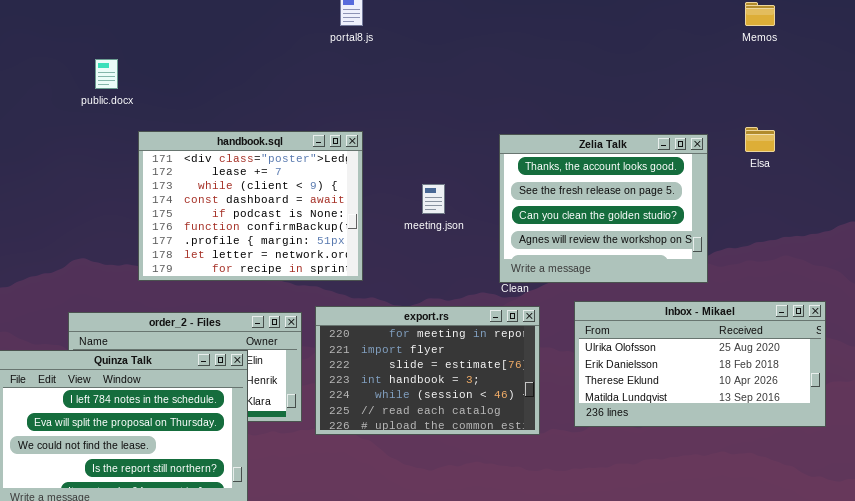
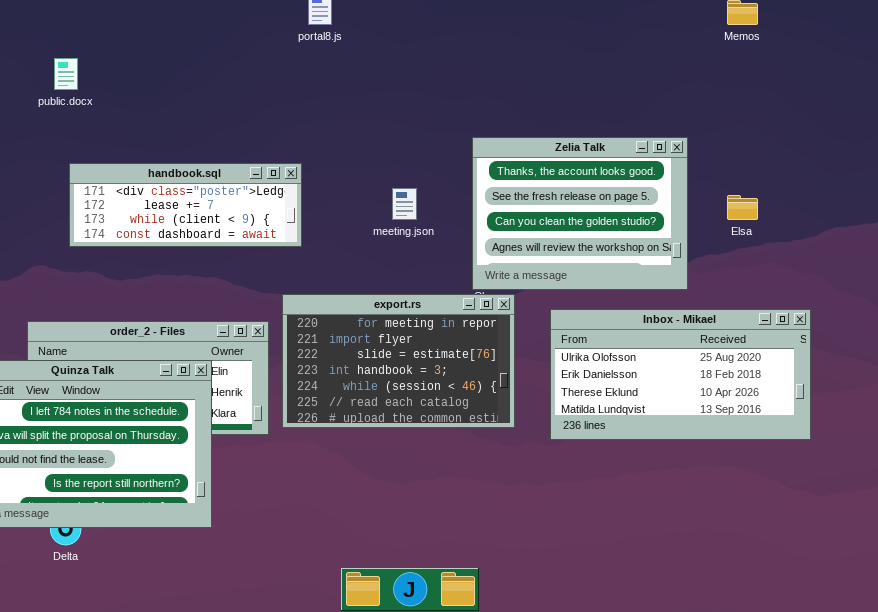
Elsa: [745,127,775,152] -> [727,195,758,220], moved
handbook.sql: [138,131,363,281] -> [69,163,302,247], moved, resized
export.rs: [315,306,540,435] -> [282,294,515,428], moved

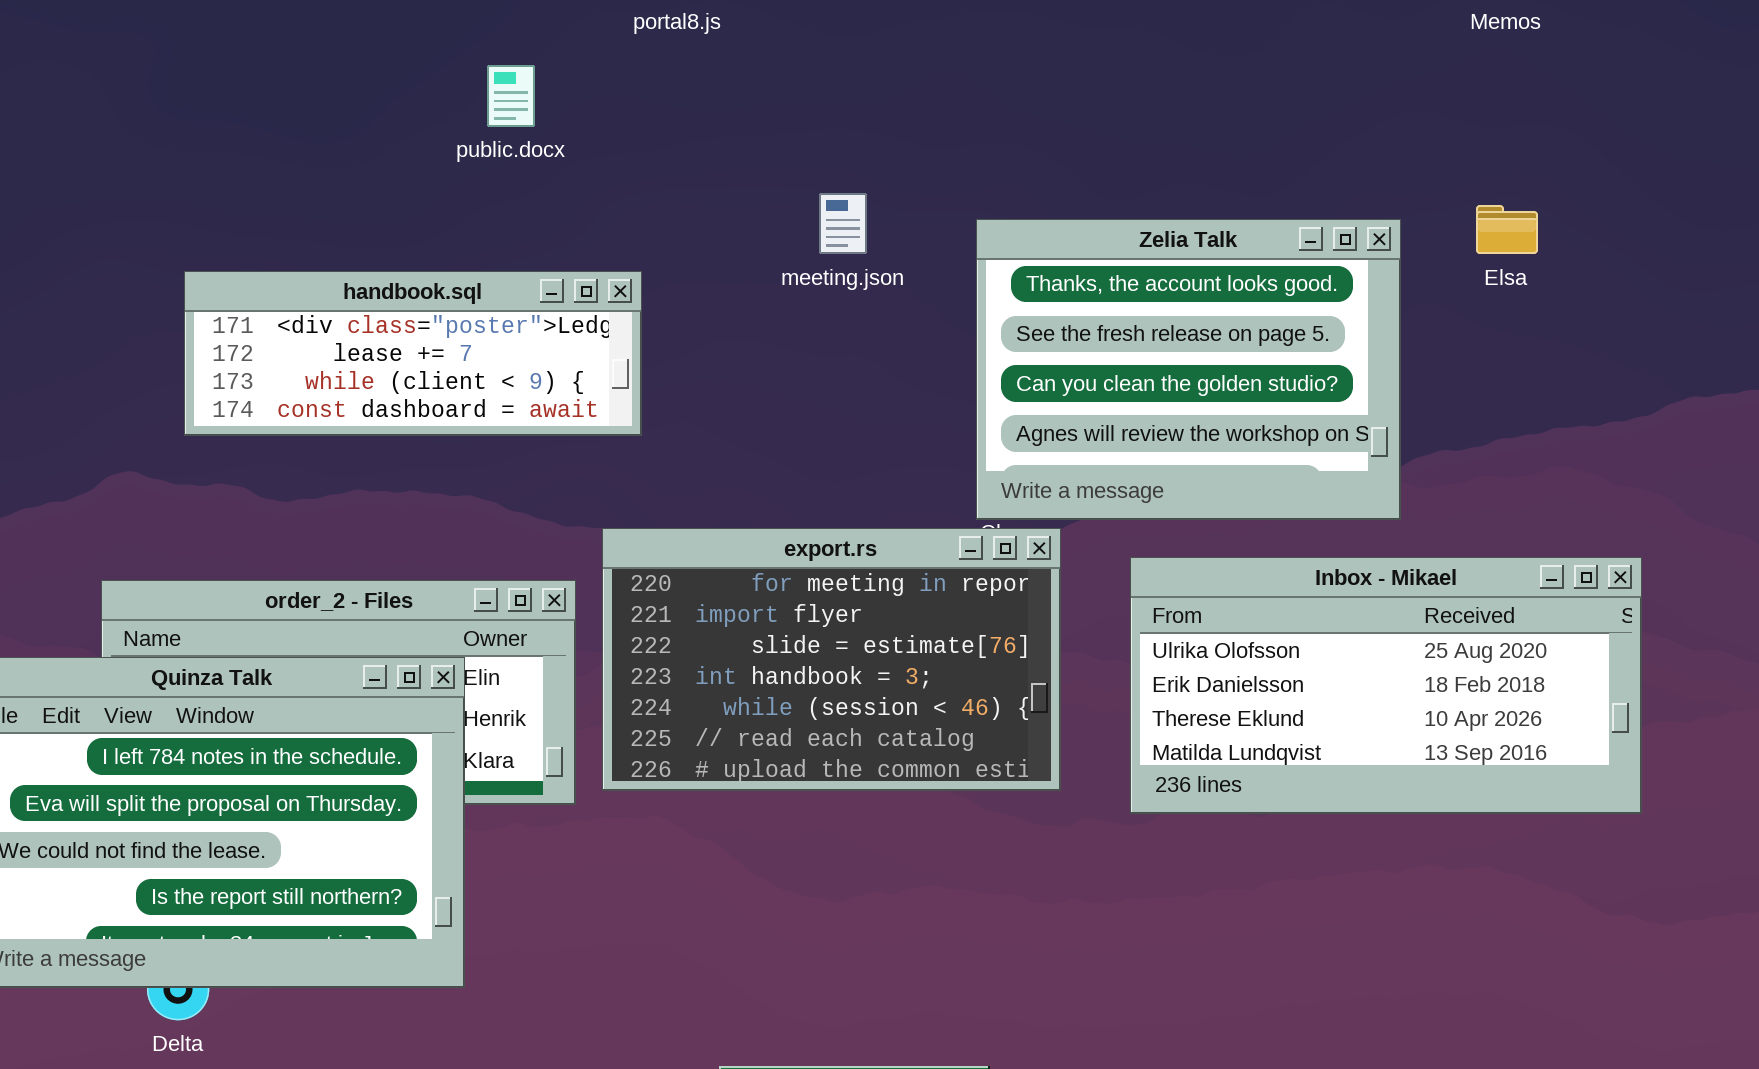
public.docx: [54,58,78,90] -> [487,65,535,127], moved
meeting.json: [392,188,417,220] -> [819,193,867,254], moved
Elsa: [727,195,758,220] -> [1476,205,1538,254], moved

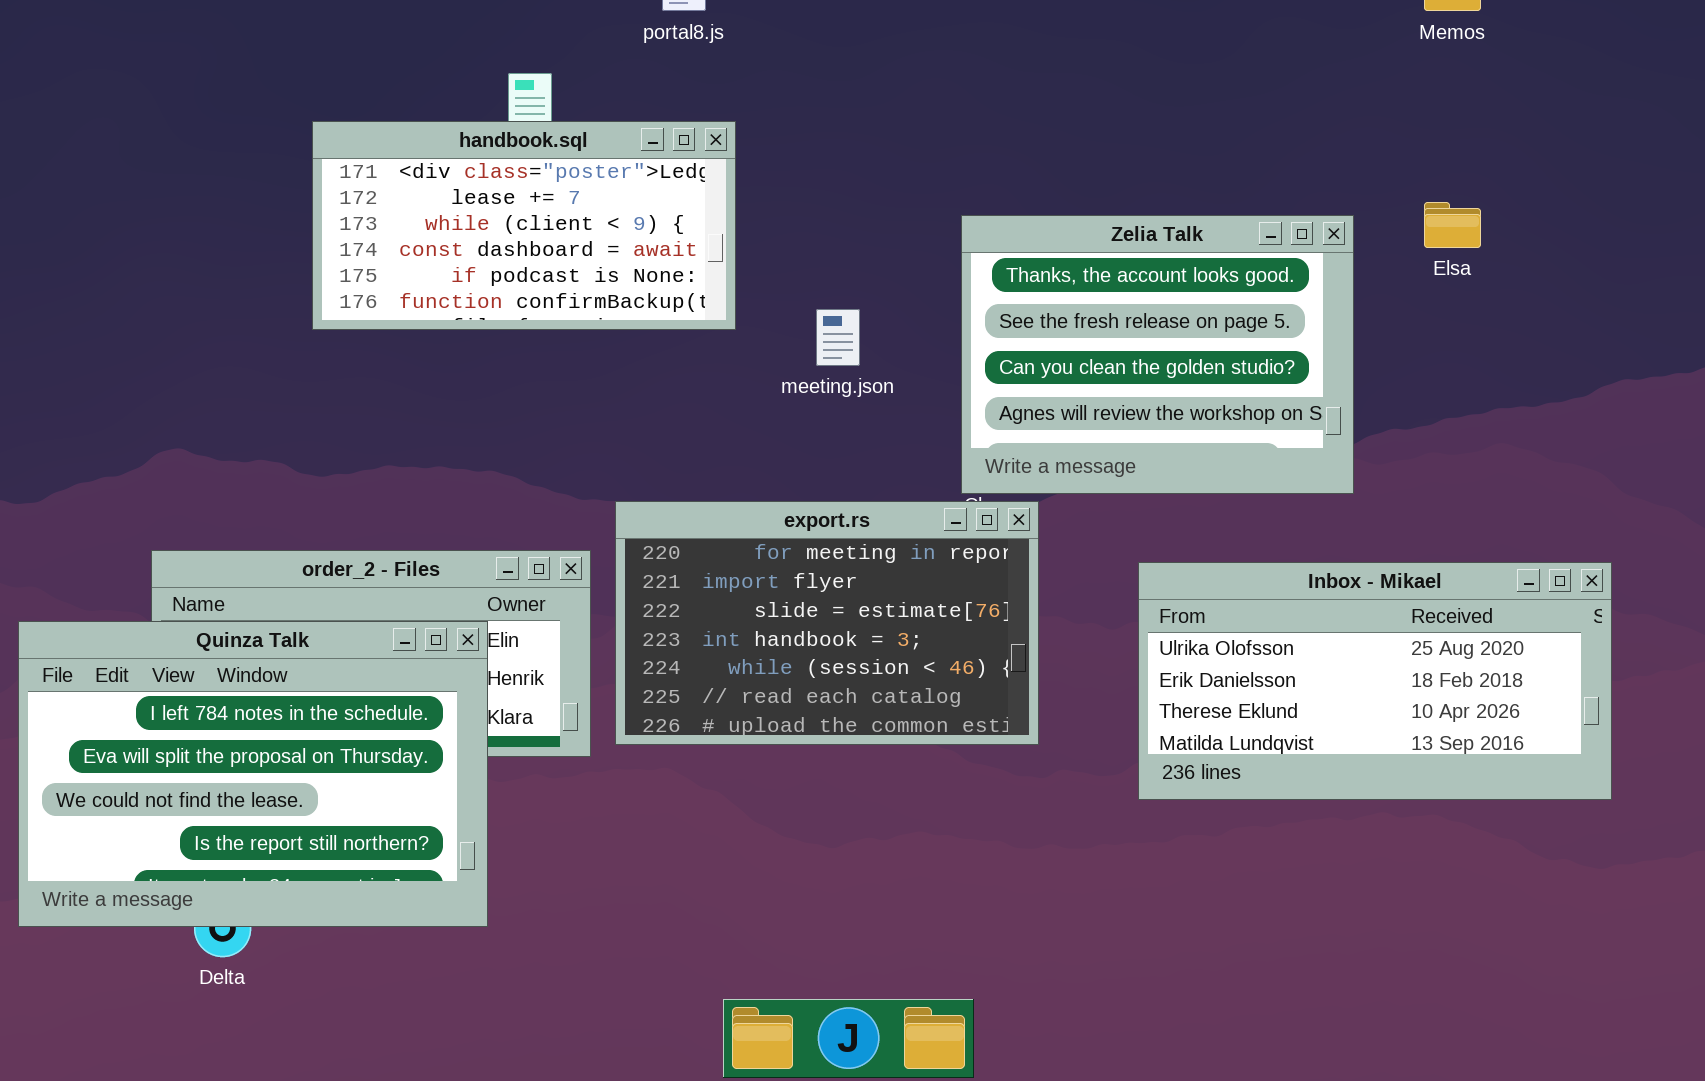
meeting.json: [819,193,867,254] -> [816,309,860,366], moved
handbook.sql: [184,271,642,436] -> [312,121,736,330], moved, resized
Inbox - Mikael: [1130,557,1642,814] -> [1138,562,1612,800], moved

